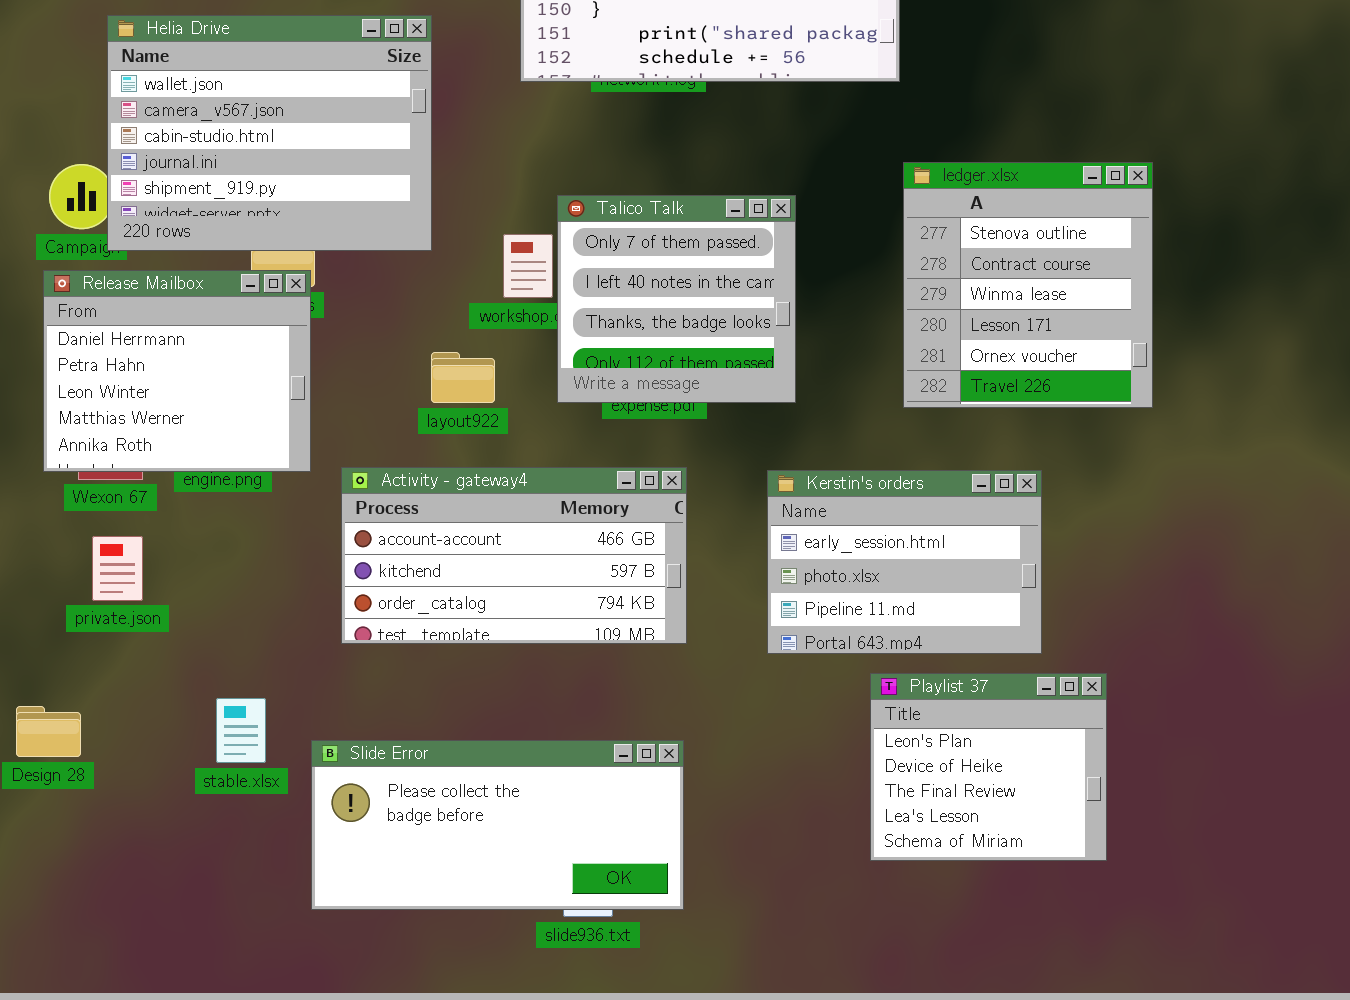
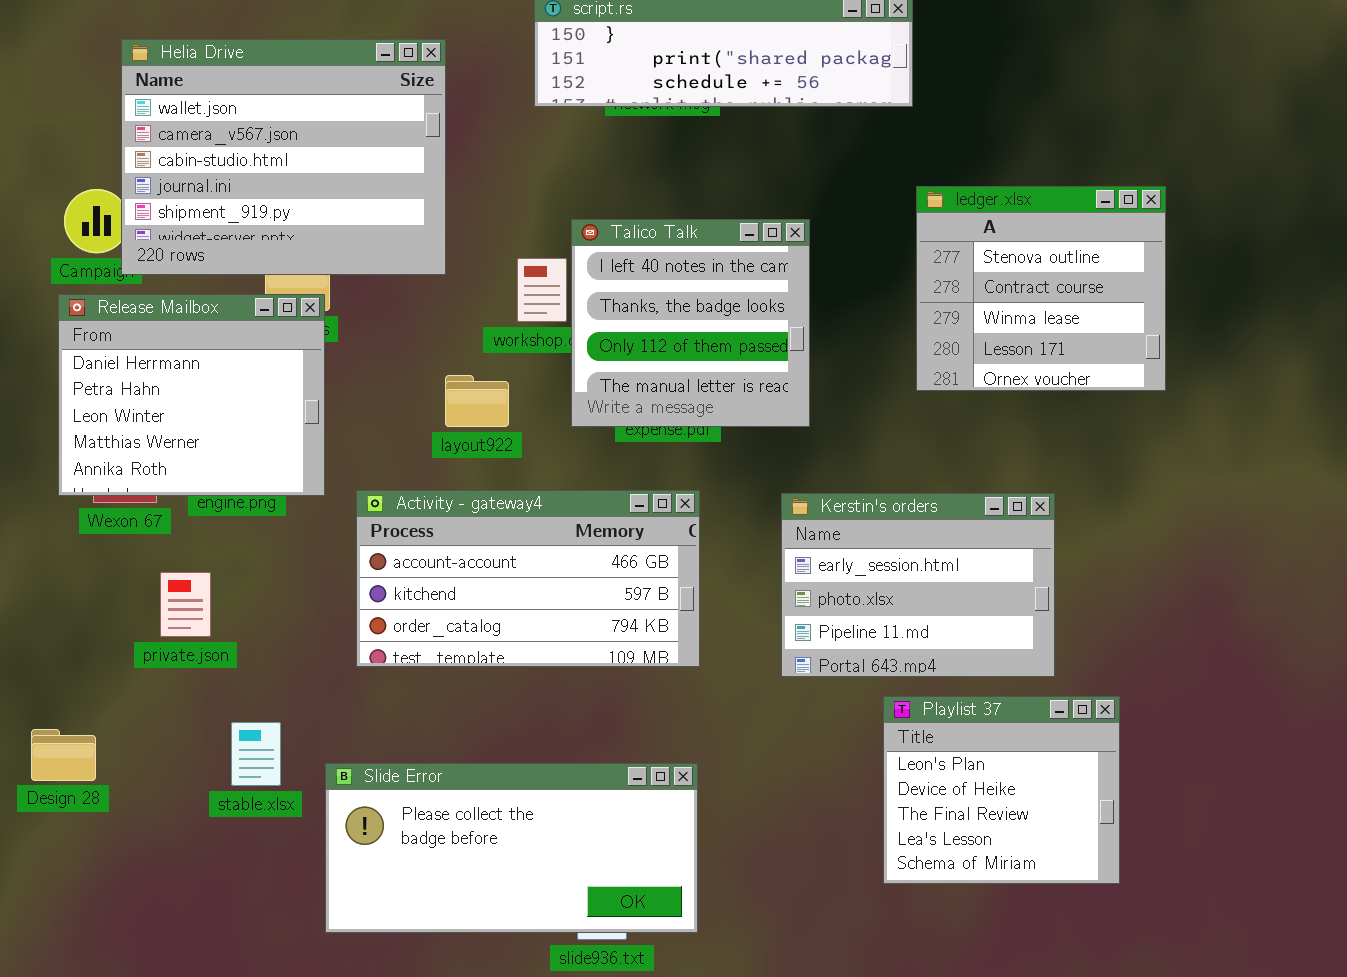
ledger.xlsx: [903,162,1153,408] -> [916,186,1166,391], resized
Talico Talk: [557,195,796,403] -> [571,219,810,427], scrolled down 1 row
private.json: [92,536,143,601] -> [160,572,211,637], moved

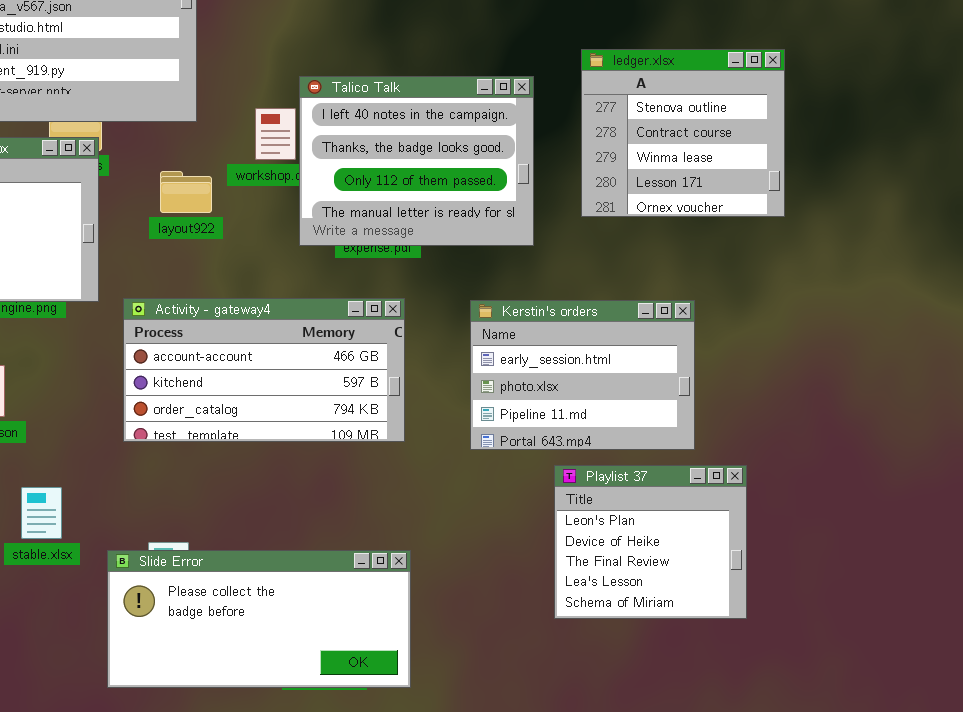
Talico Talk: [571,219,810,427] -> [299,76,534,246], resized
layout922: [445,375,509,427] -> [160,171,212,213], moved
Slide Error: [325,763,698,933] -> [107,550,411,688], moved

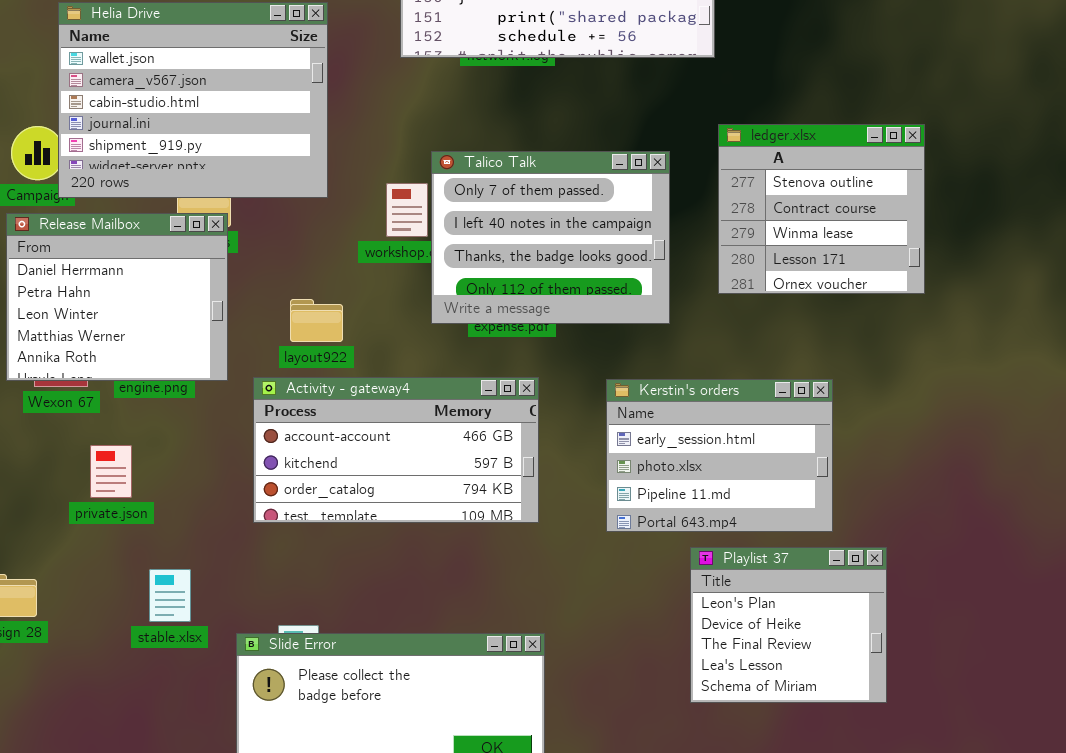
Talico Talk: [299,76,534,246] -> [431,151,670,324], scrolled up 1 row
layout922: [160,171,212,213] -> [290,299,343,342], moved

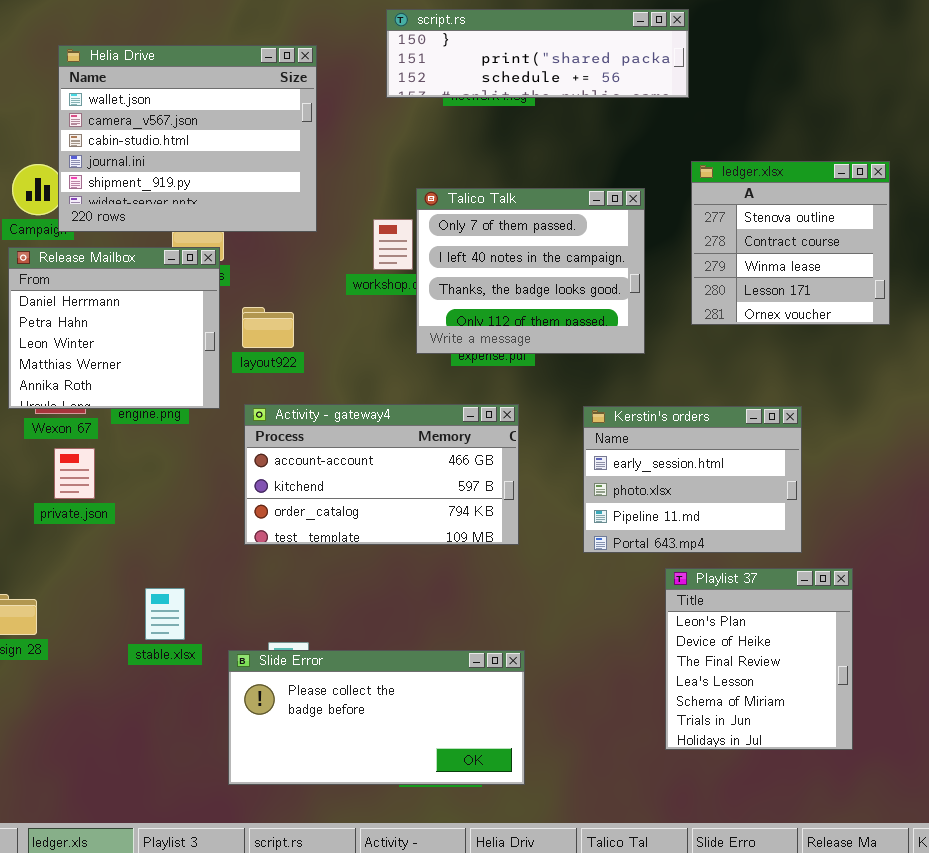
layout922: [290,299,343,342] -> [242,307,294,348], moved
private.json: [90,445,132,498] -> [54,448,95,499], moved
Playlist 37: [690,547,887,703] -> [665,568,853,750], resized

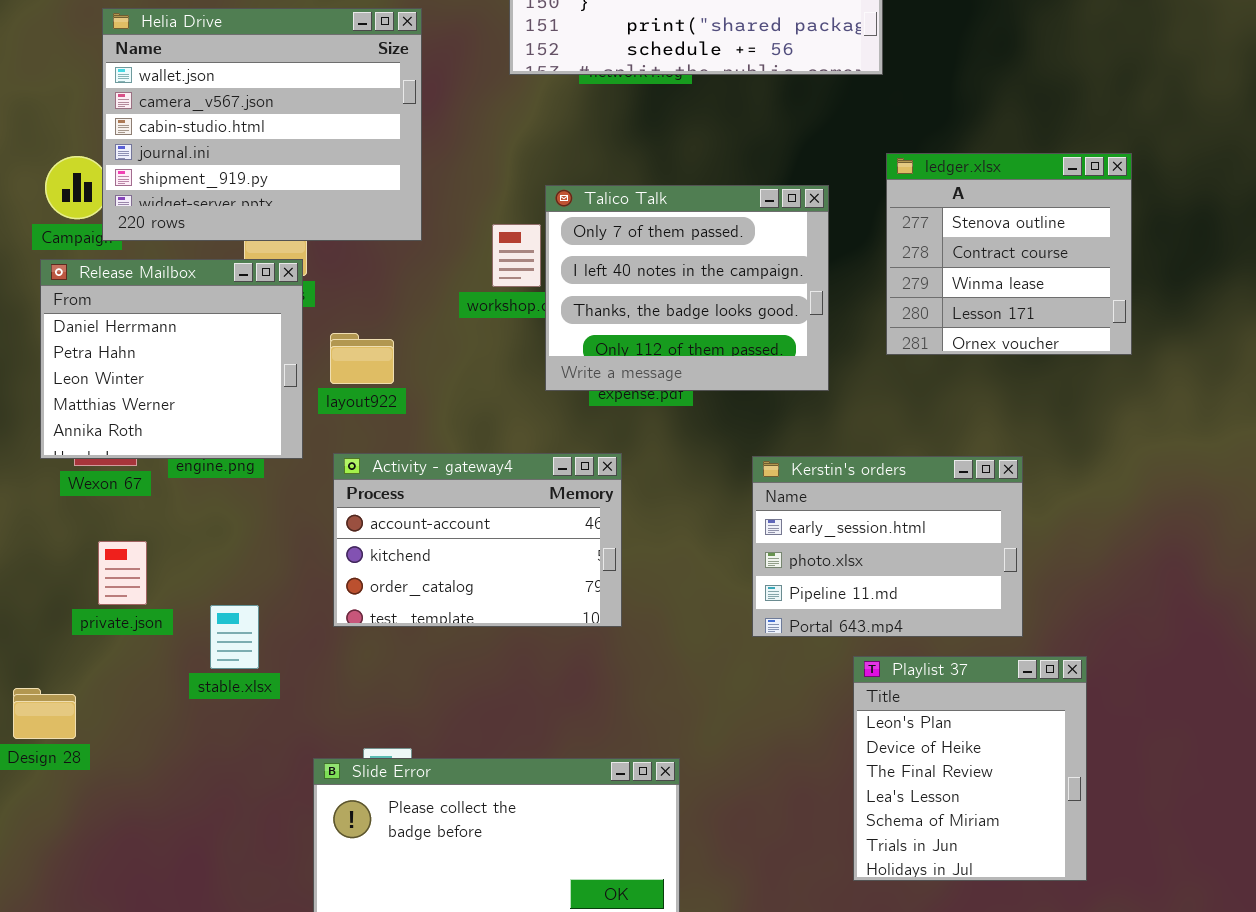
Activity - gateway4: [244,404,519,545] -> [333,453,622,627], resized
private.json: [54,448,95,499] -> [98,541,147,605], moved
stable.xlsx: [145,588,185,640] -> [210,605,259,669], moved

